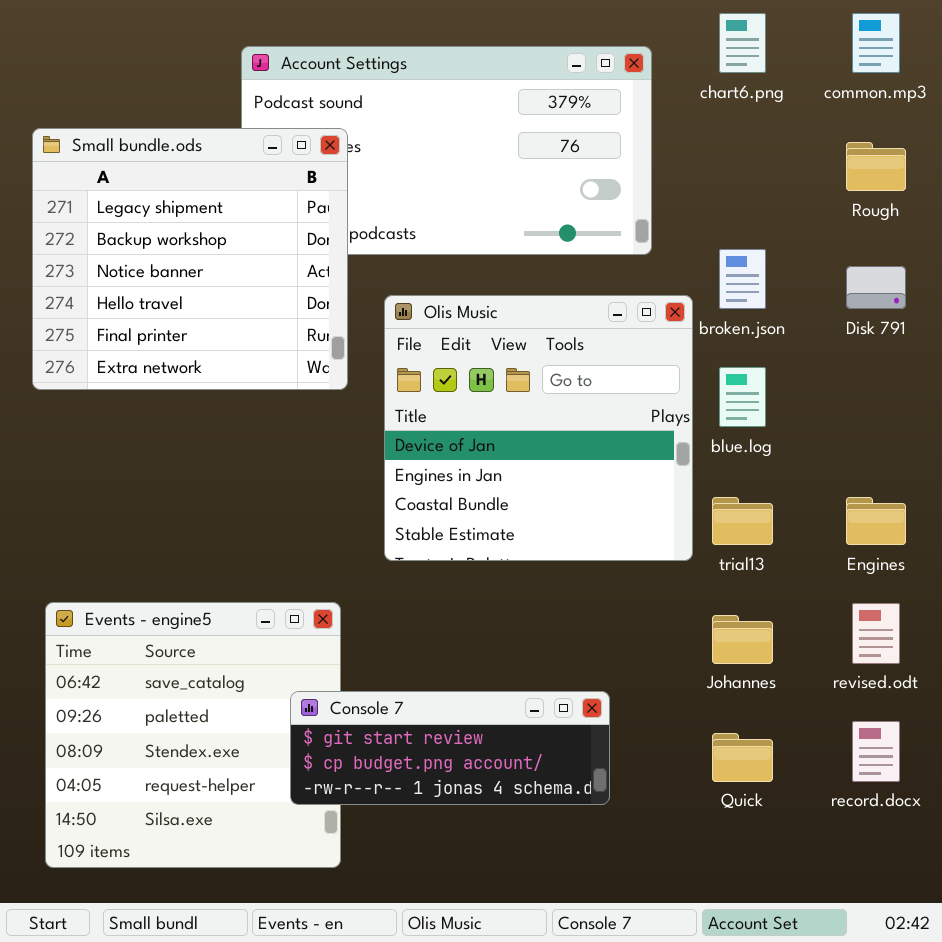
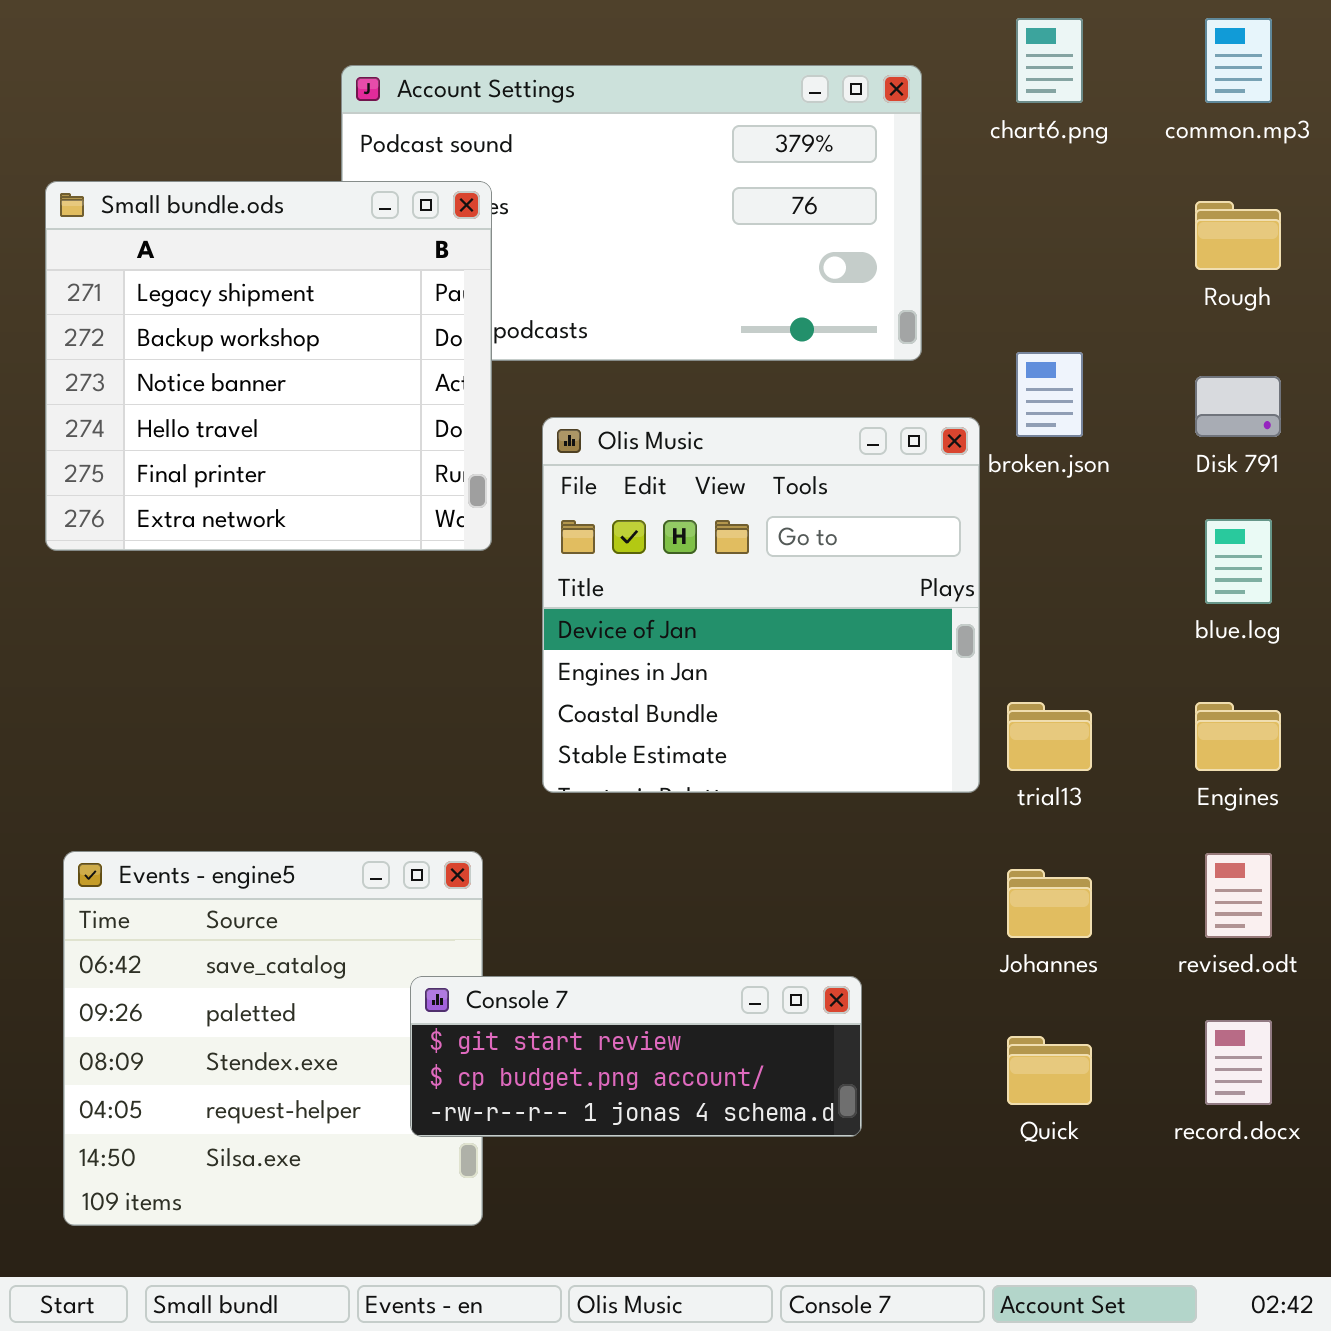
blue.log: [719,367,766,427] -> [1205,519,1272,604], moved

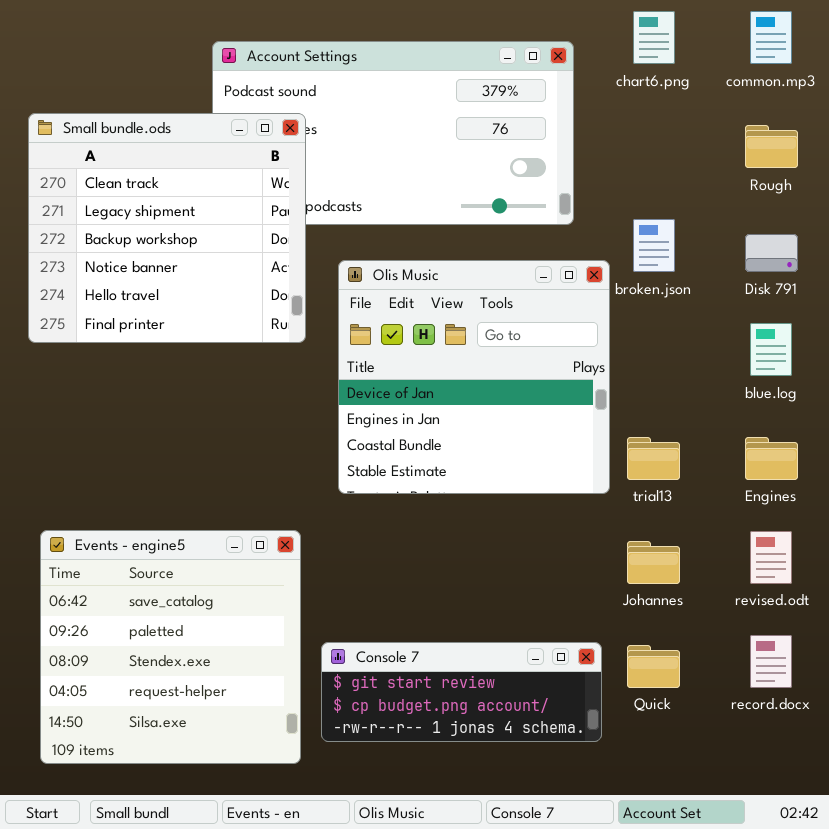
Small bundle.ods: [45,181,492,551] -> [28,113,306,343], scrolled up 1 row
Console 7: [410,976,862,1137] -> [321,642,602,742], moved

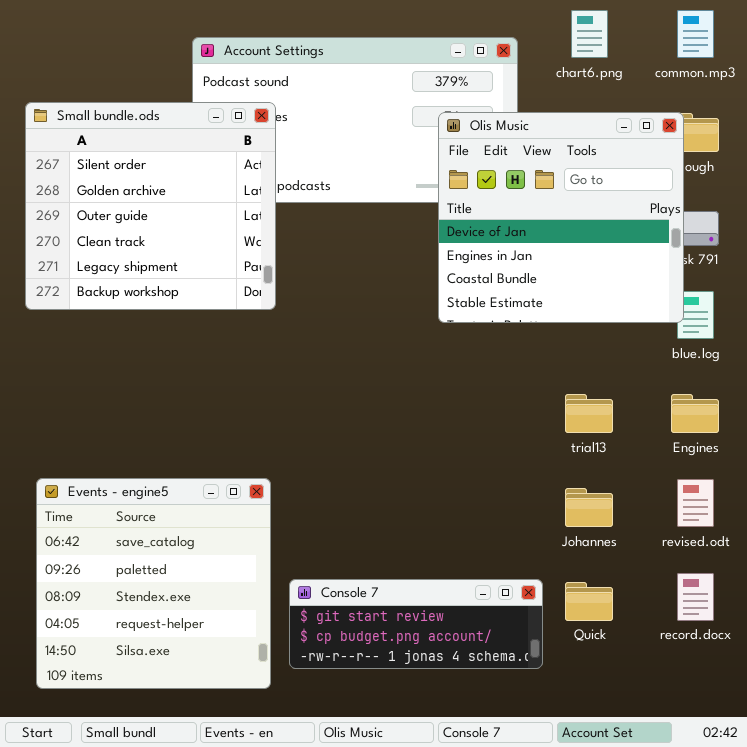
Small bundle.ods: [28,113,306,343] -> [25,102,276,310], scrolled up 3 rows
Olis Music: [338,260,610,494] -> [438,112,684,323], moved

